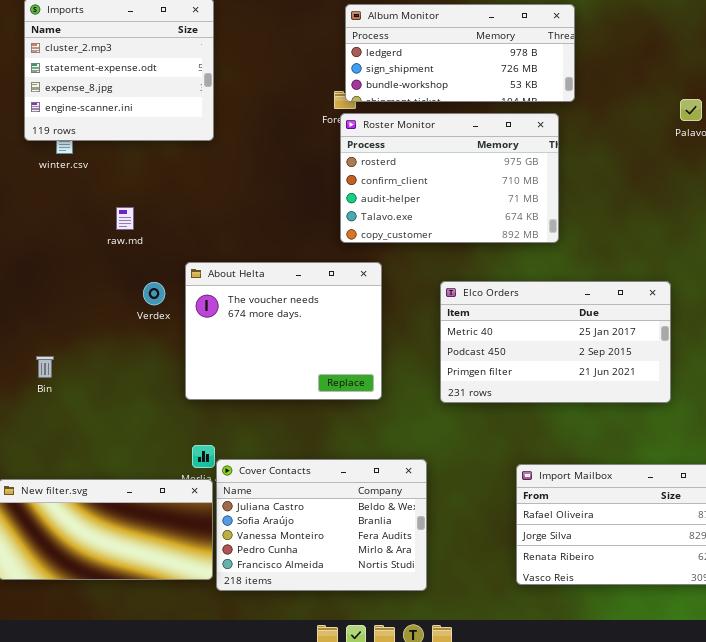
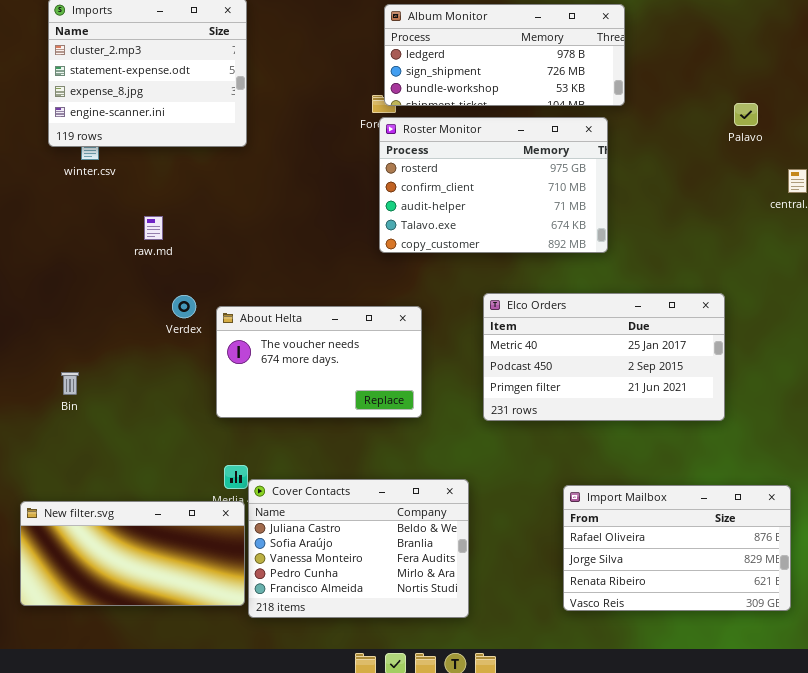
About Helta: [185,262,382,400] -> [216,306,422,418], resized

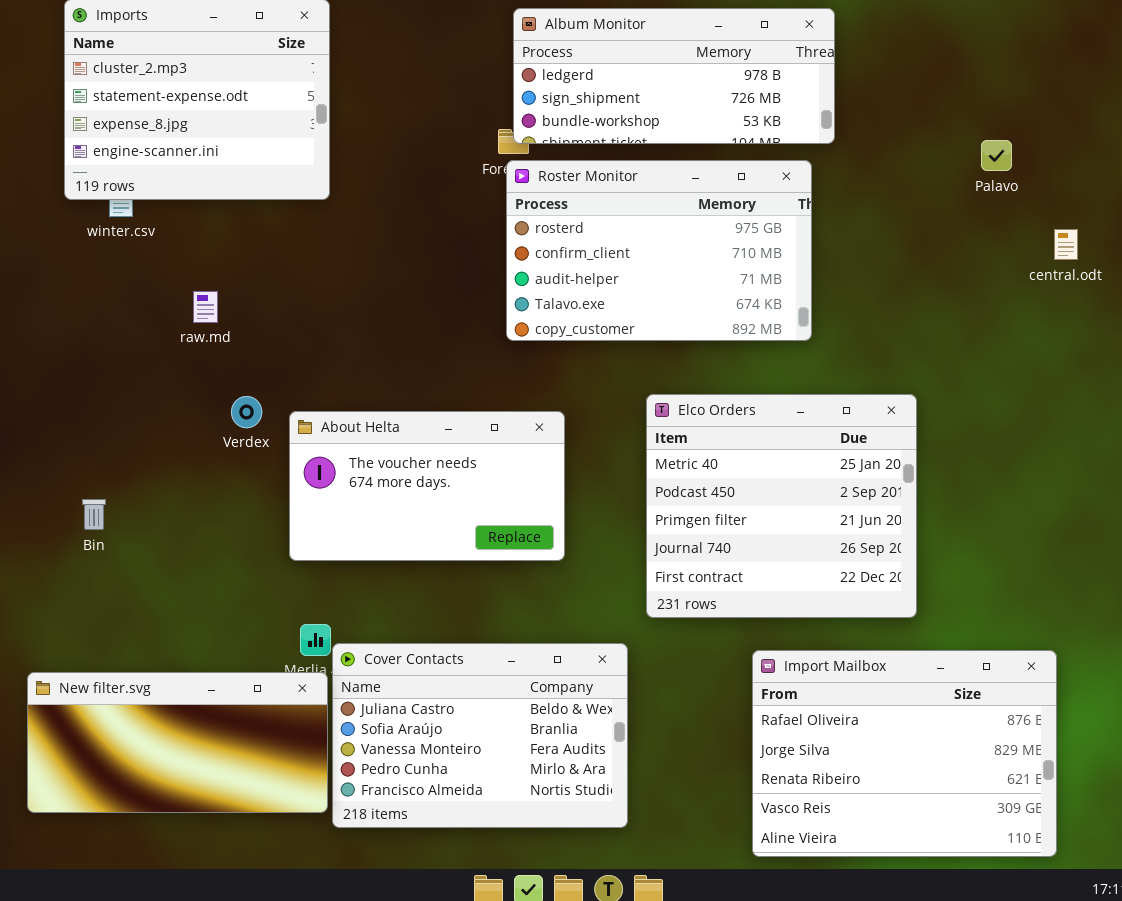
Elco Orders: [483,293,725,421] -> [646,394,917,618], resized
Import Mailbox: [563,485,791,611] -> [752,650,1057,857], resized

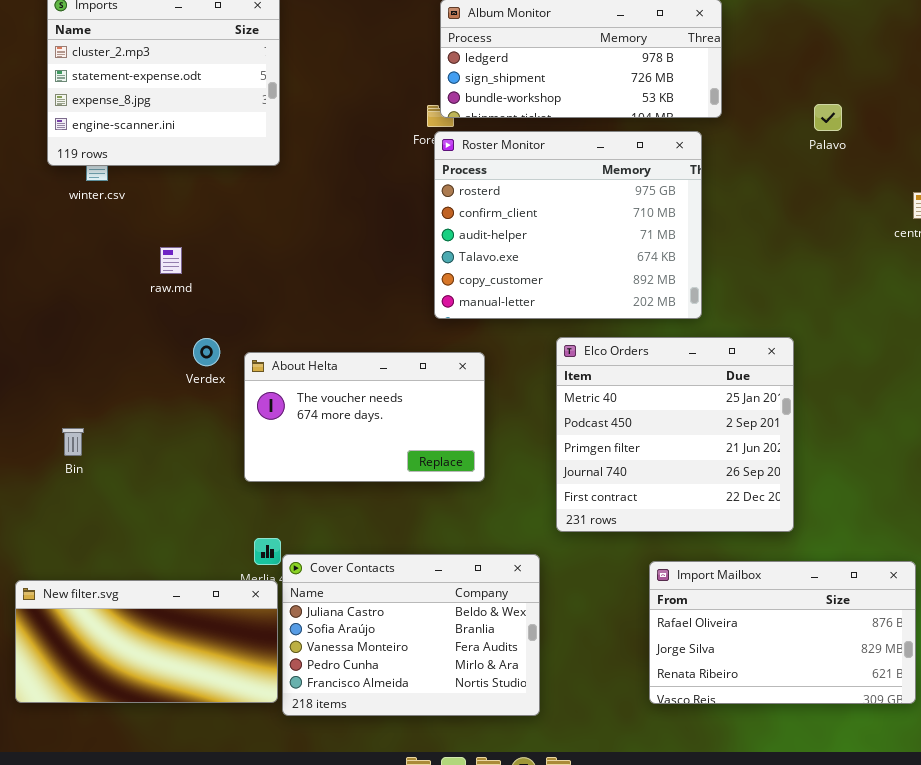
Palavo: [981,140,1012,171] -> [814,104,842,131], moved
Roster Monitor: [506,160,812,341] -> [434,131,702,319], resized
Import Mailbox: [752,650,1057,857] -> [649,561,916,704], resized

